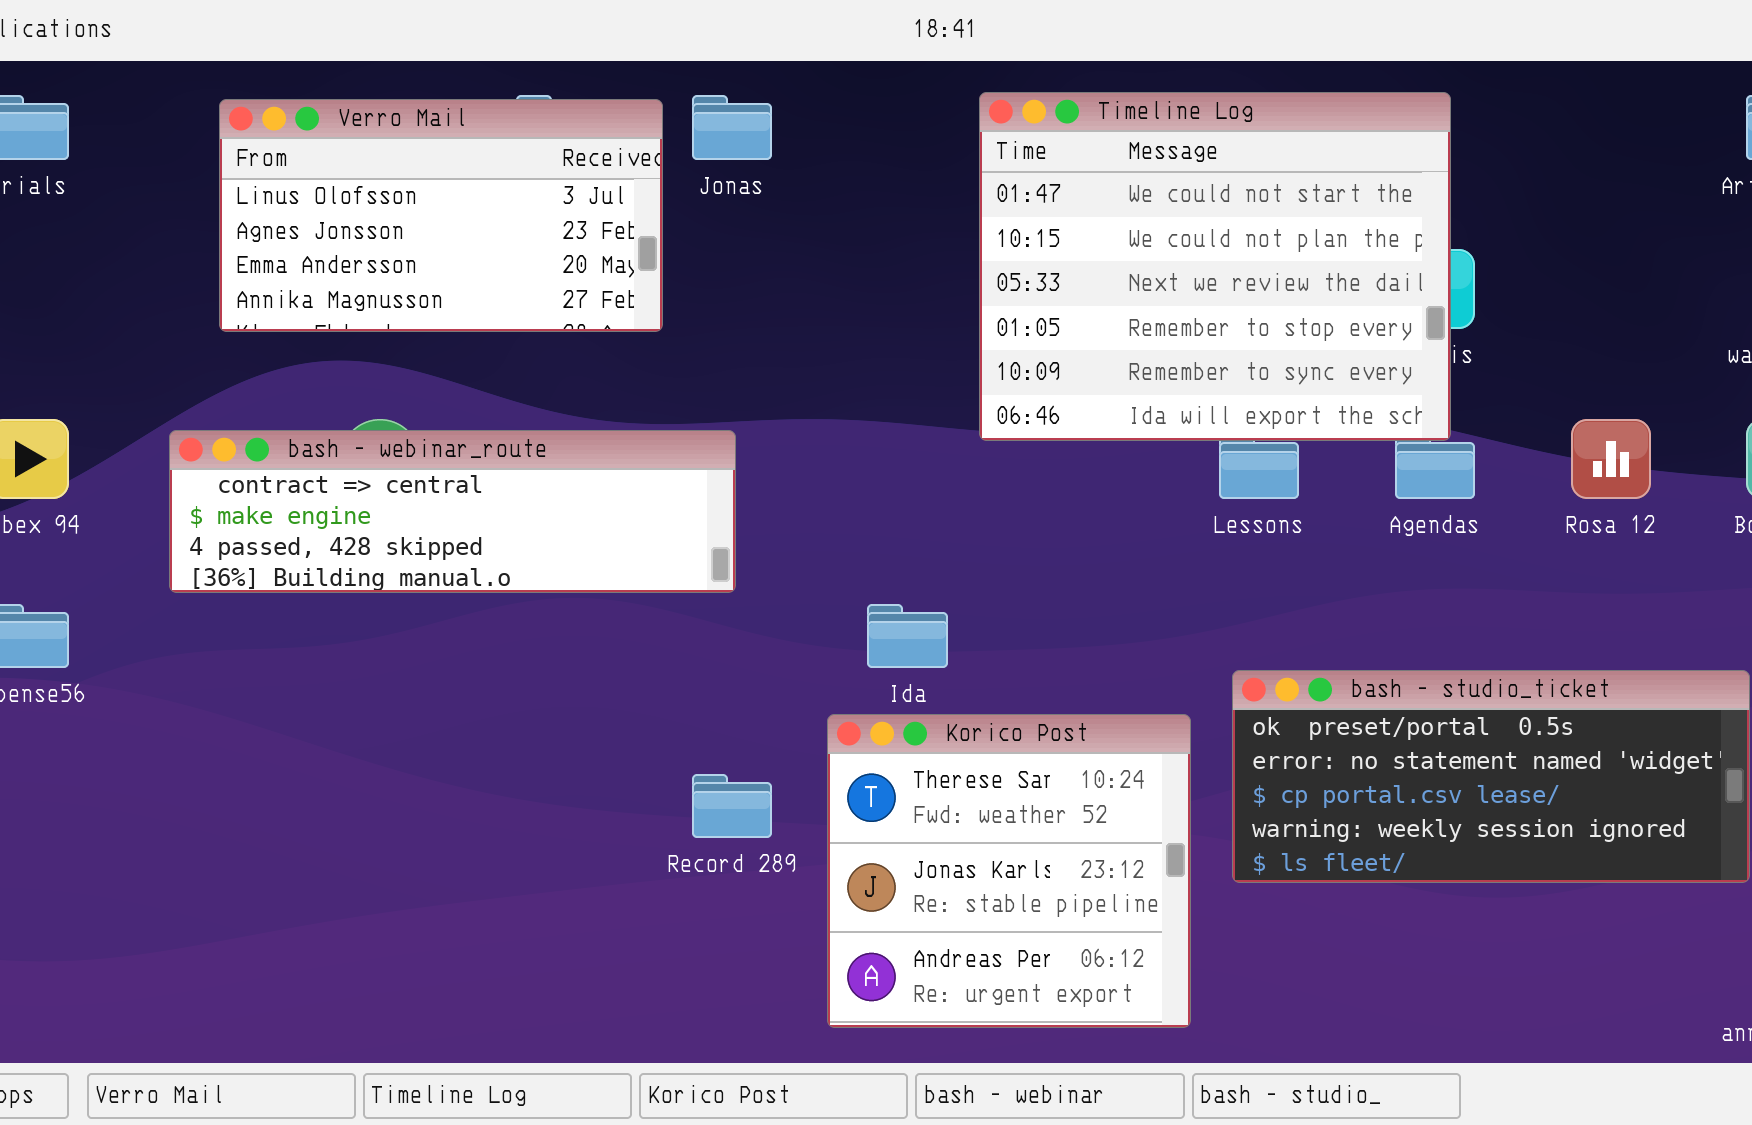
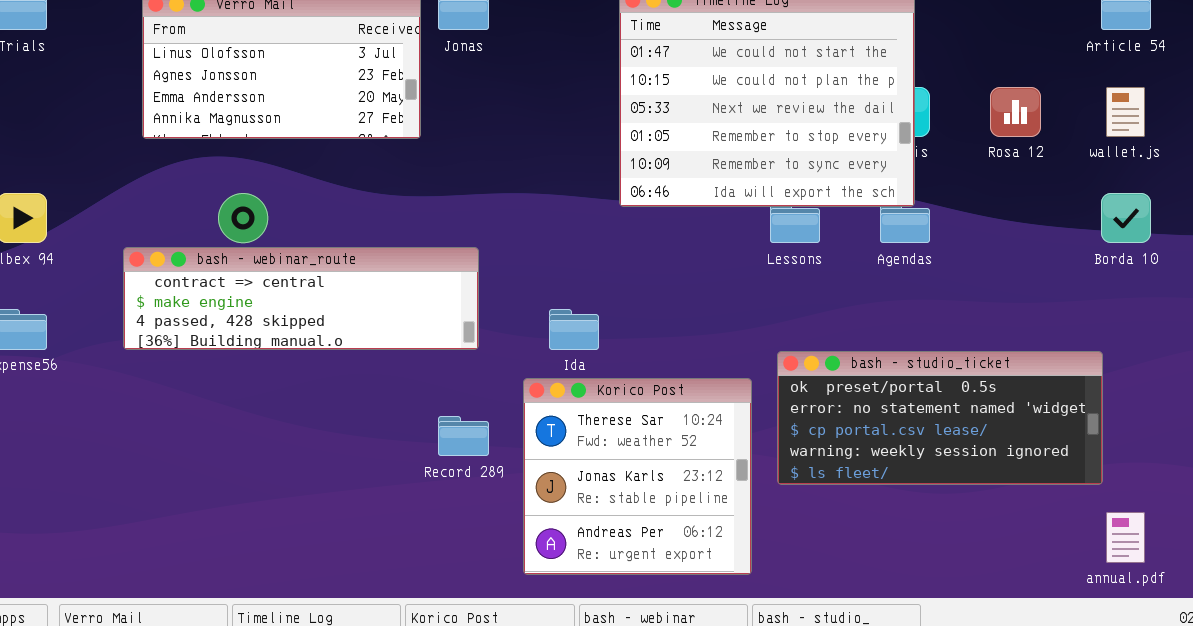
Rosa 12: [1571,419,1651,499] -> [990,87,1041,137], moved
bash - webinar_route: [169,430,736,593] -> [123,247,479,350], moved

